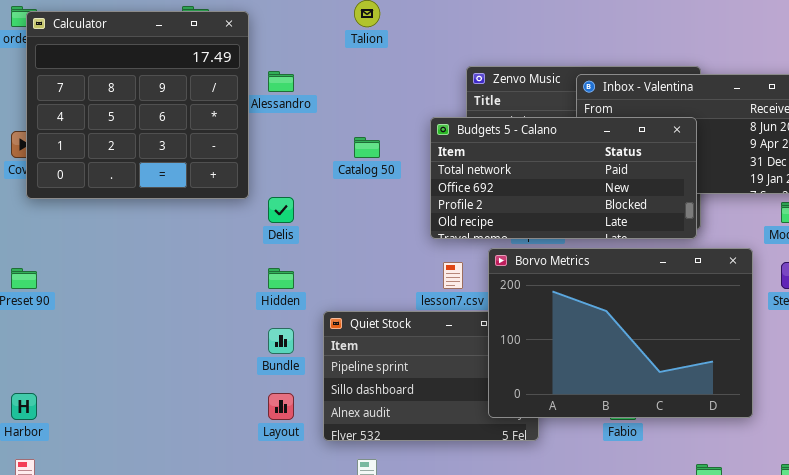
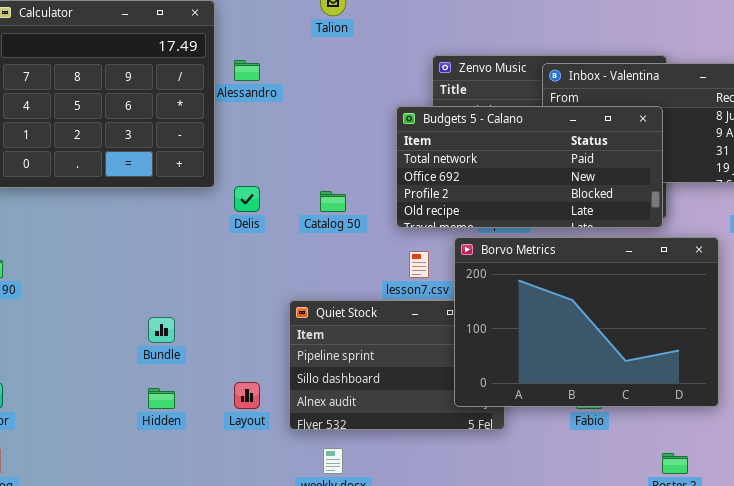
Catalog 50: [354,137,380,158] -> [320,191,346,212], moved
Hidden: [268,268,294,289] -> [148,388,175,409], moved
Bundle: [268,328,294,354] -> [148,317,175,343], moved

